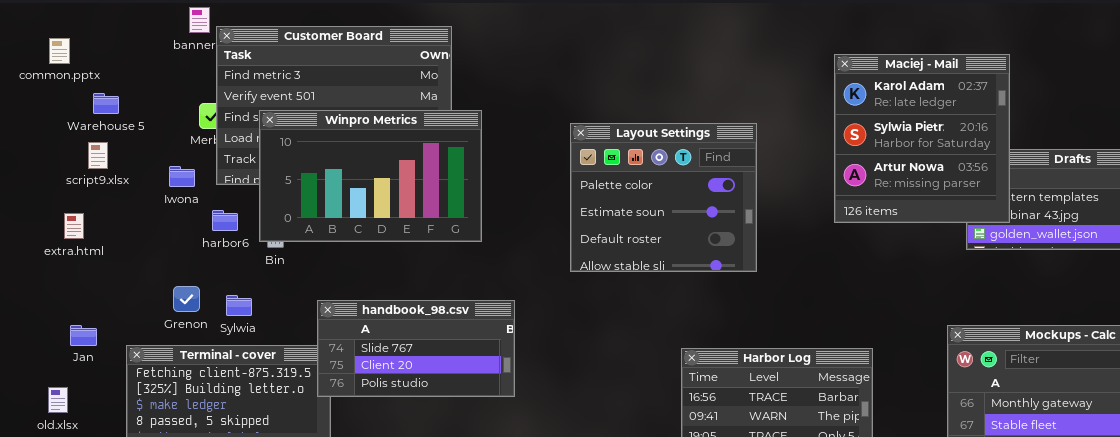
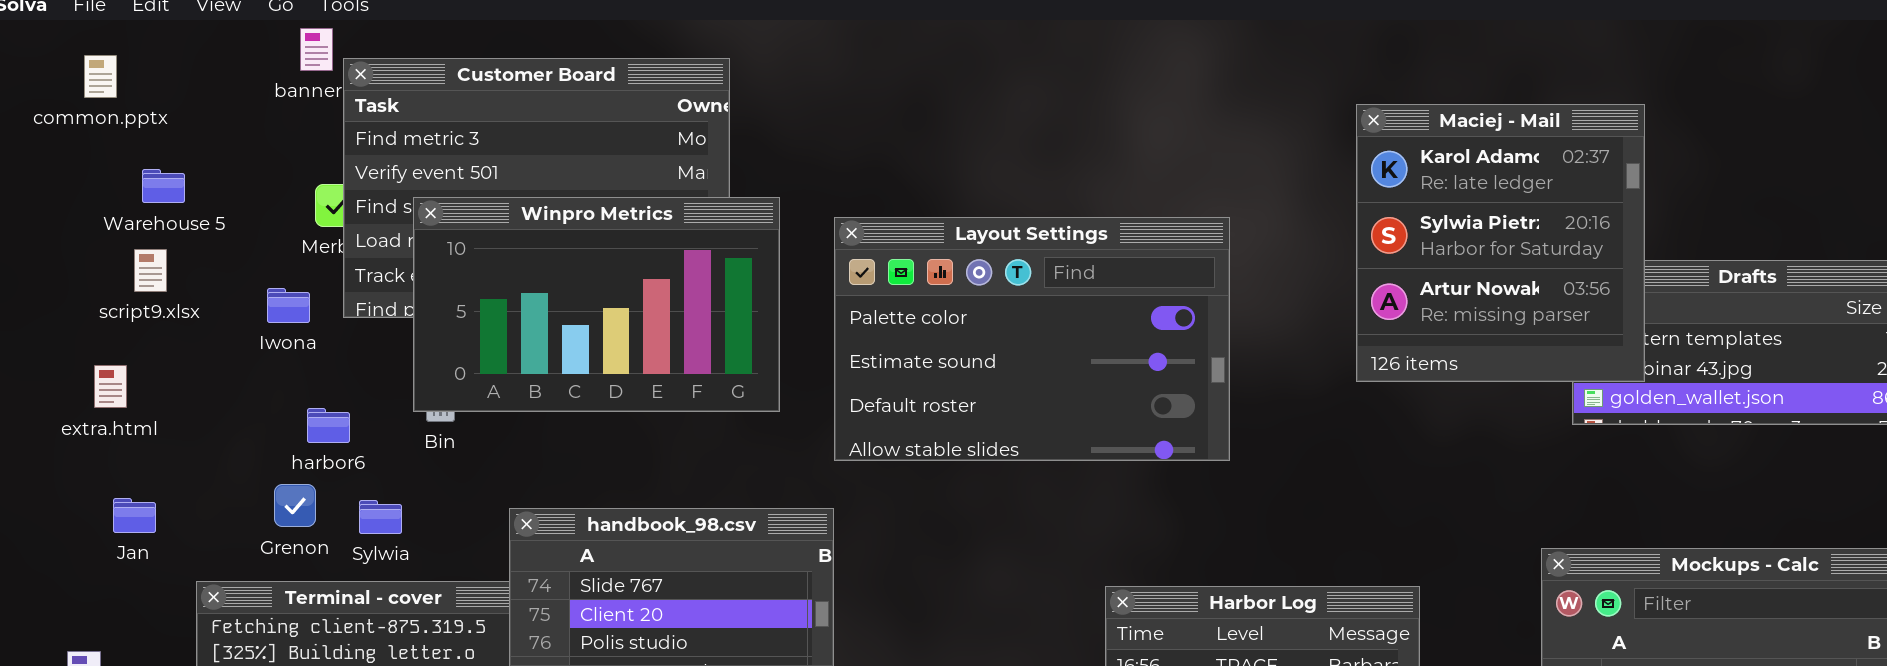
common.pptx: [49,38,70,64] -> [84,55,117,98], moved
Layout Settings: [570,123,757,272] -> [834,217,1230,461], resized
harbor6: [212,210,238,231] -> [307,408,350,443], moved
Jan: [70,325,97,346] -> [113,498,156,533], moved

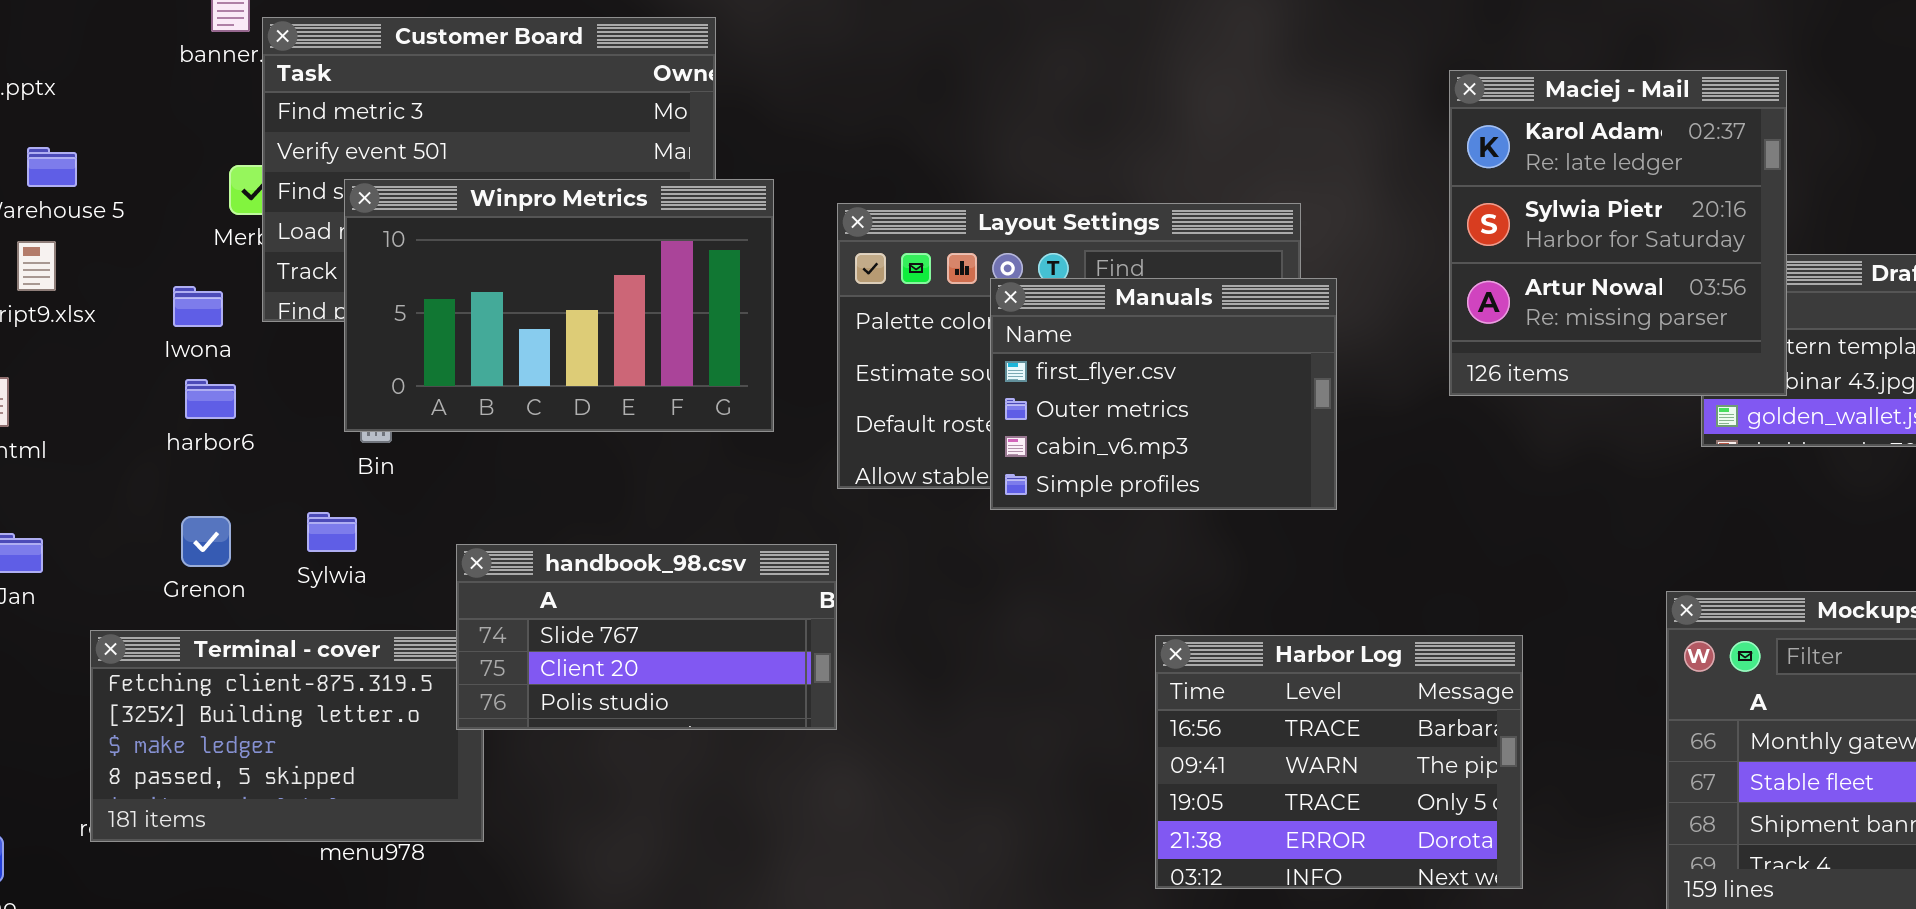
Manuals: none -> [990,278,1337,510], opened
harbor6: [307,408,350,443] -> [185,379,236,419], moved
Sylwia: [359,500,402,534] -> [307,512,357,552], moved

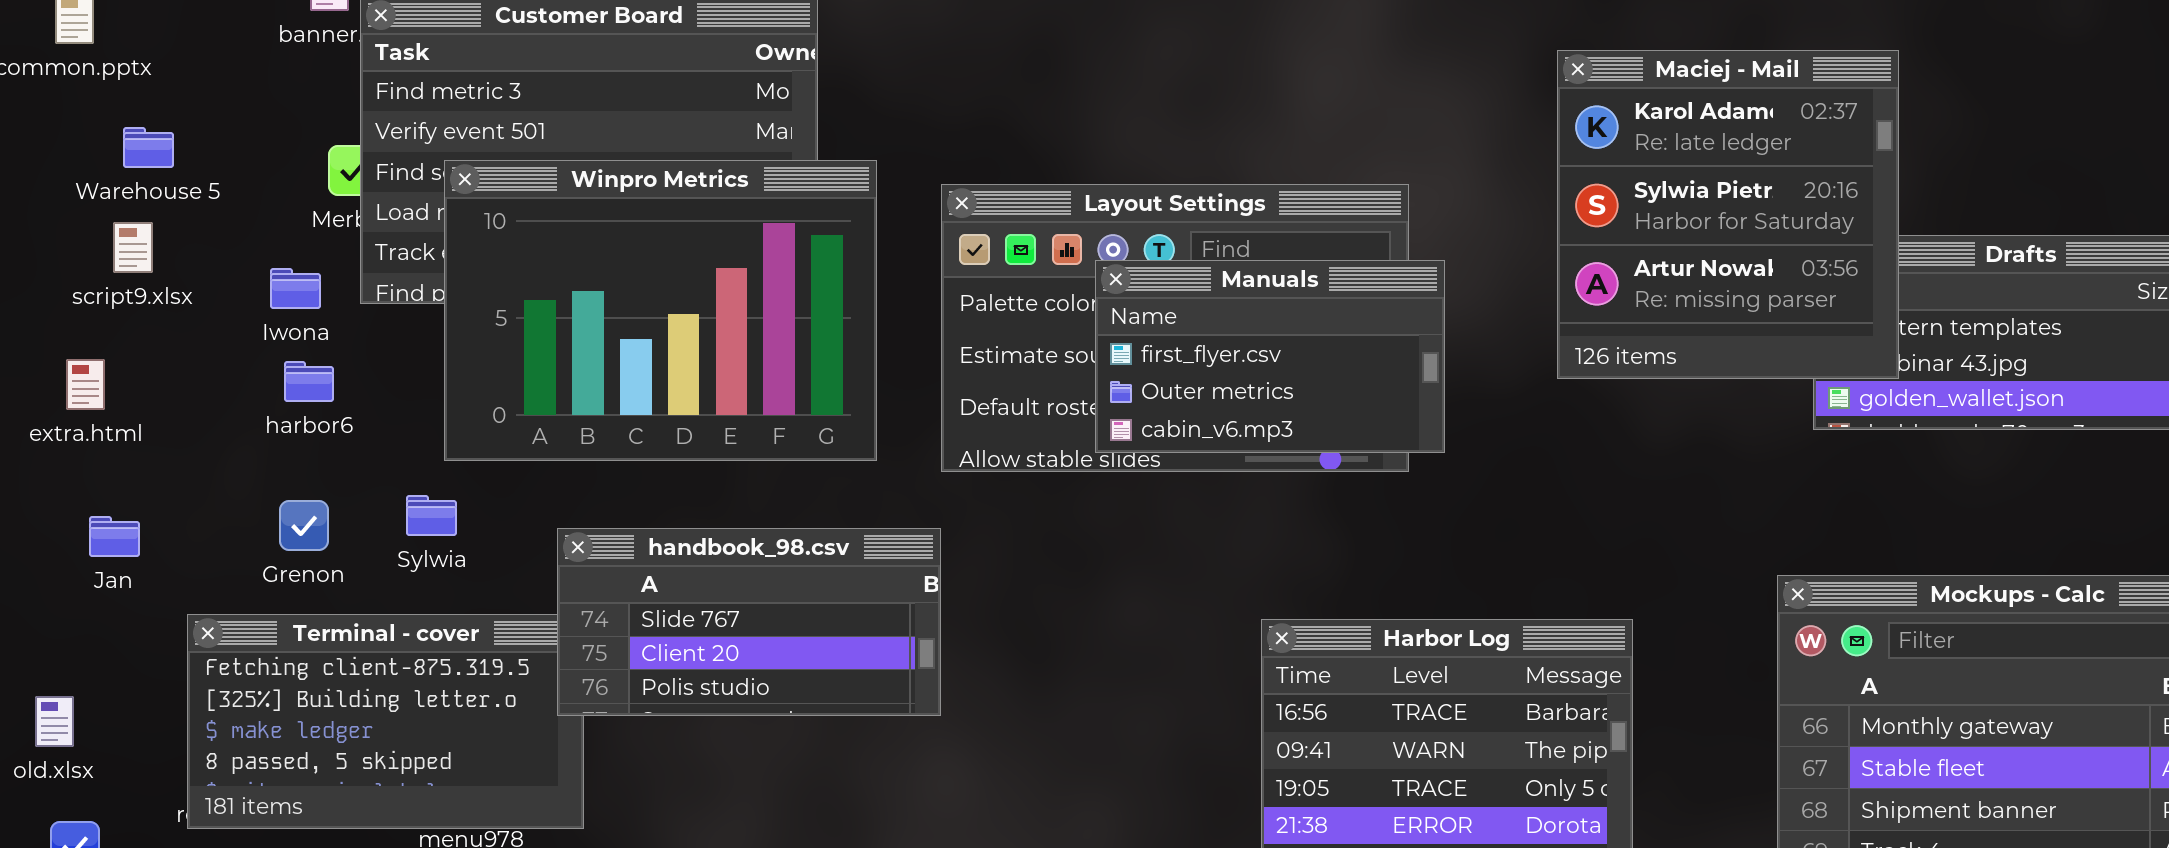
Winpro Metrics: [344,179,774,432] -> [444,160,877,461], resized
Manuals: [990,278,1337,510] -> [1095,260,1445,453], resized

